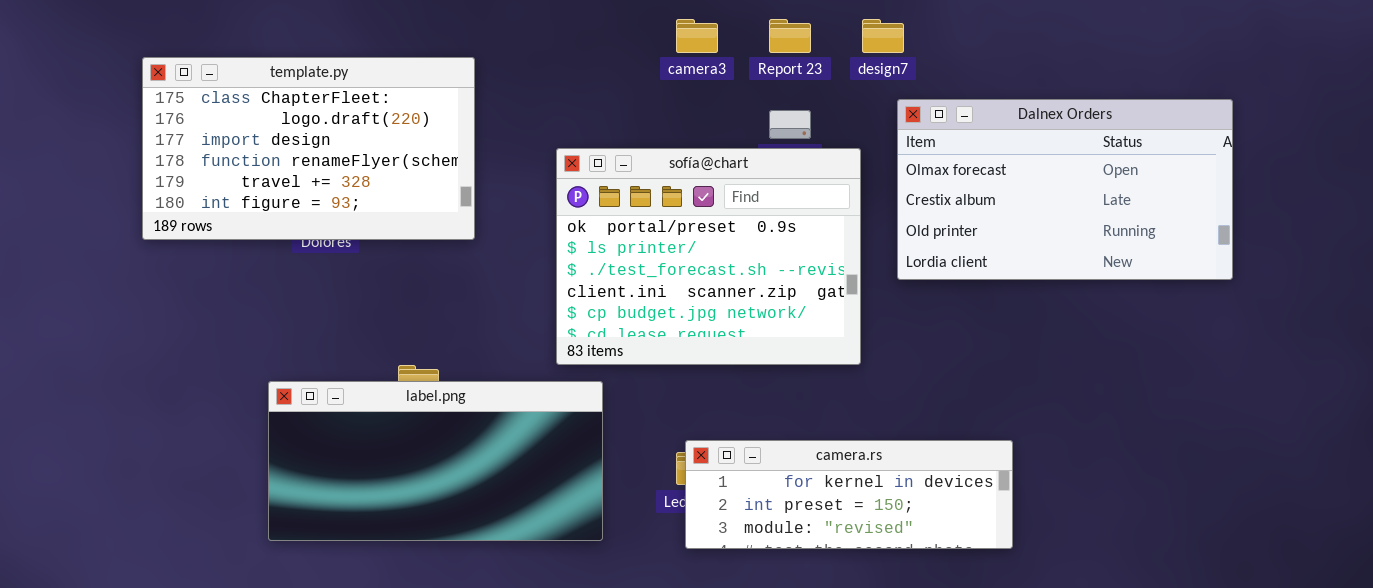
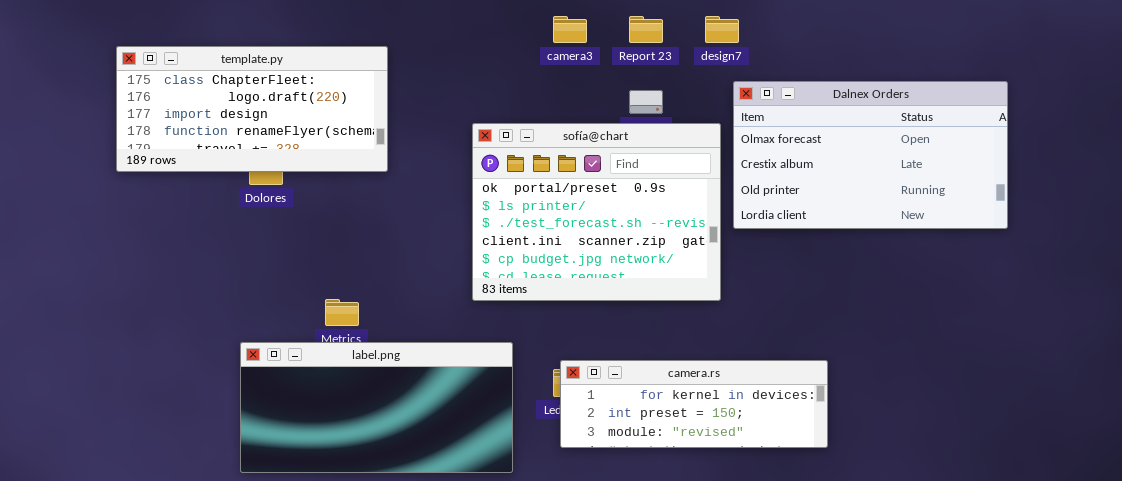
template.py: [142,57,475,240] -> [116,46,388,172], resized
sofía@chart: [556,148,861,365] -> [472,123,721,301], moved
label.png: [268,381,603,541] -> [240,342,513,473], moved

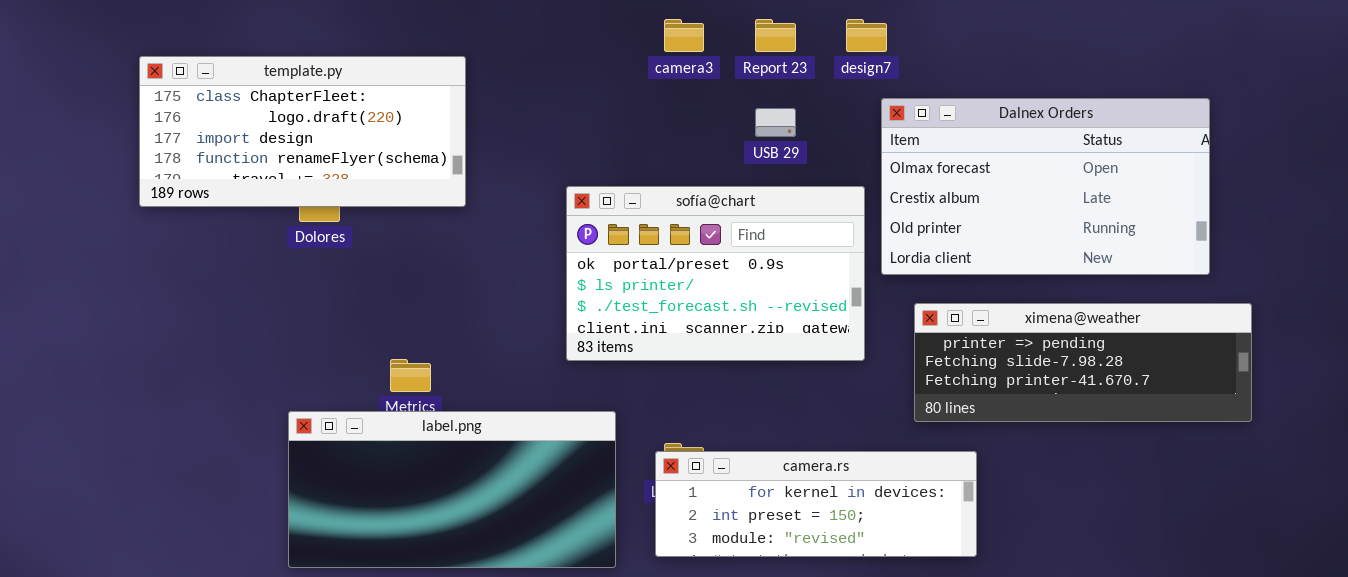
sofía@chart: [472,123,721,301] -> [566,186,865,361], resized
ximena@weather: none -> [914,303,1252,422], opened
camera.rs: [560,360,828,448] -> [655,451,977,557], moved

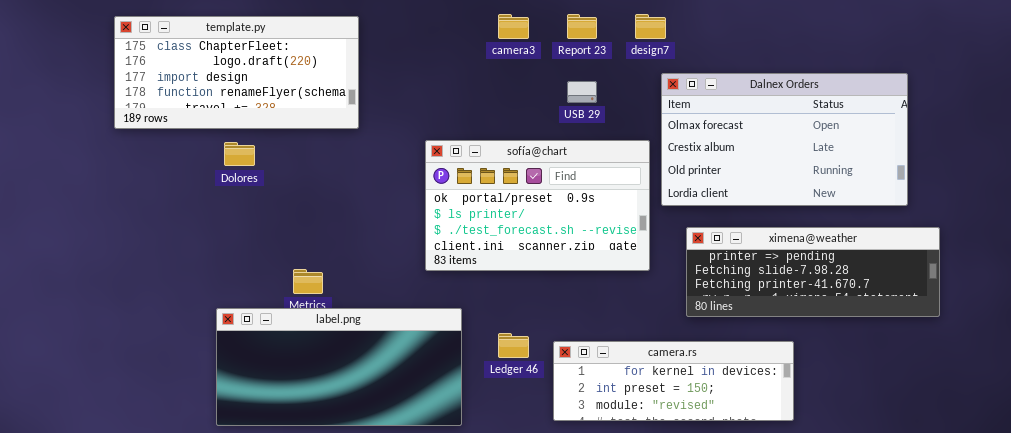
template.py: [139,56,466,207] -> [114,16,359,129], moved
camera.rs: [655,451,977,557] -> [553,341,794,421], moved

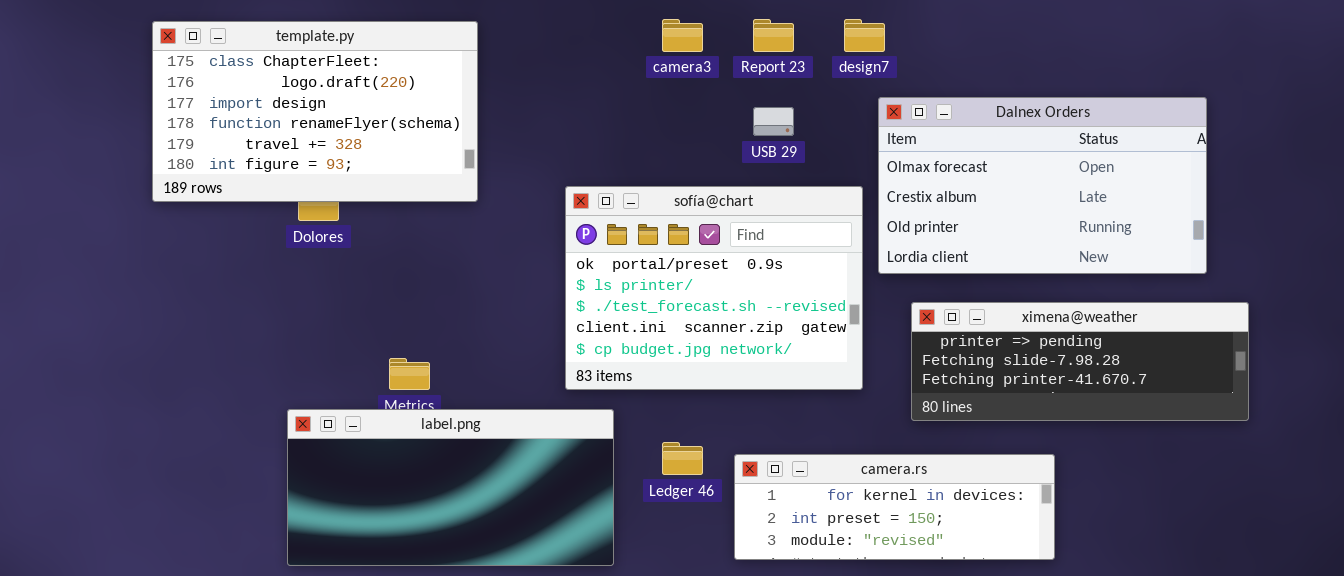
template.py: [114,16,359,129] -> [152,21,478,202], resized
sofía@chart: [425,140,650,271] -> [565,186,863,390], resized

